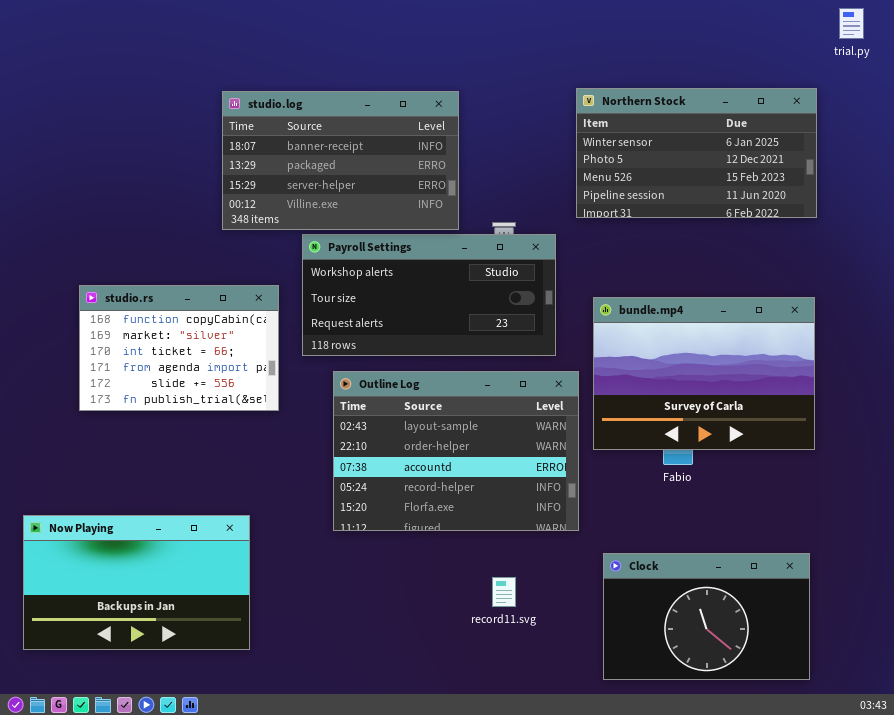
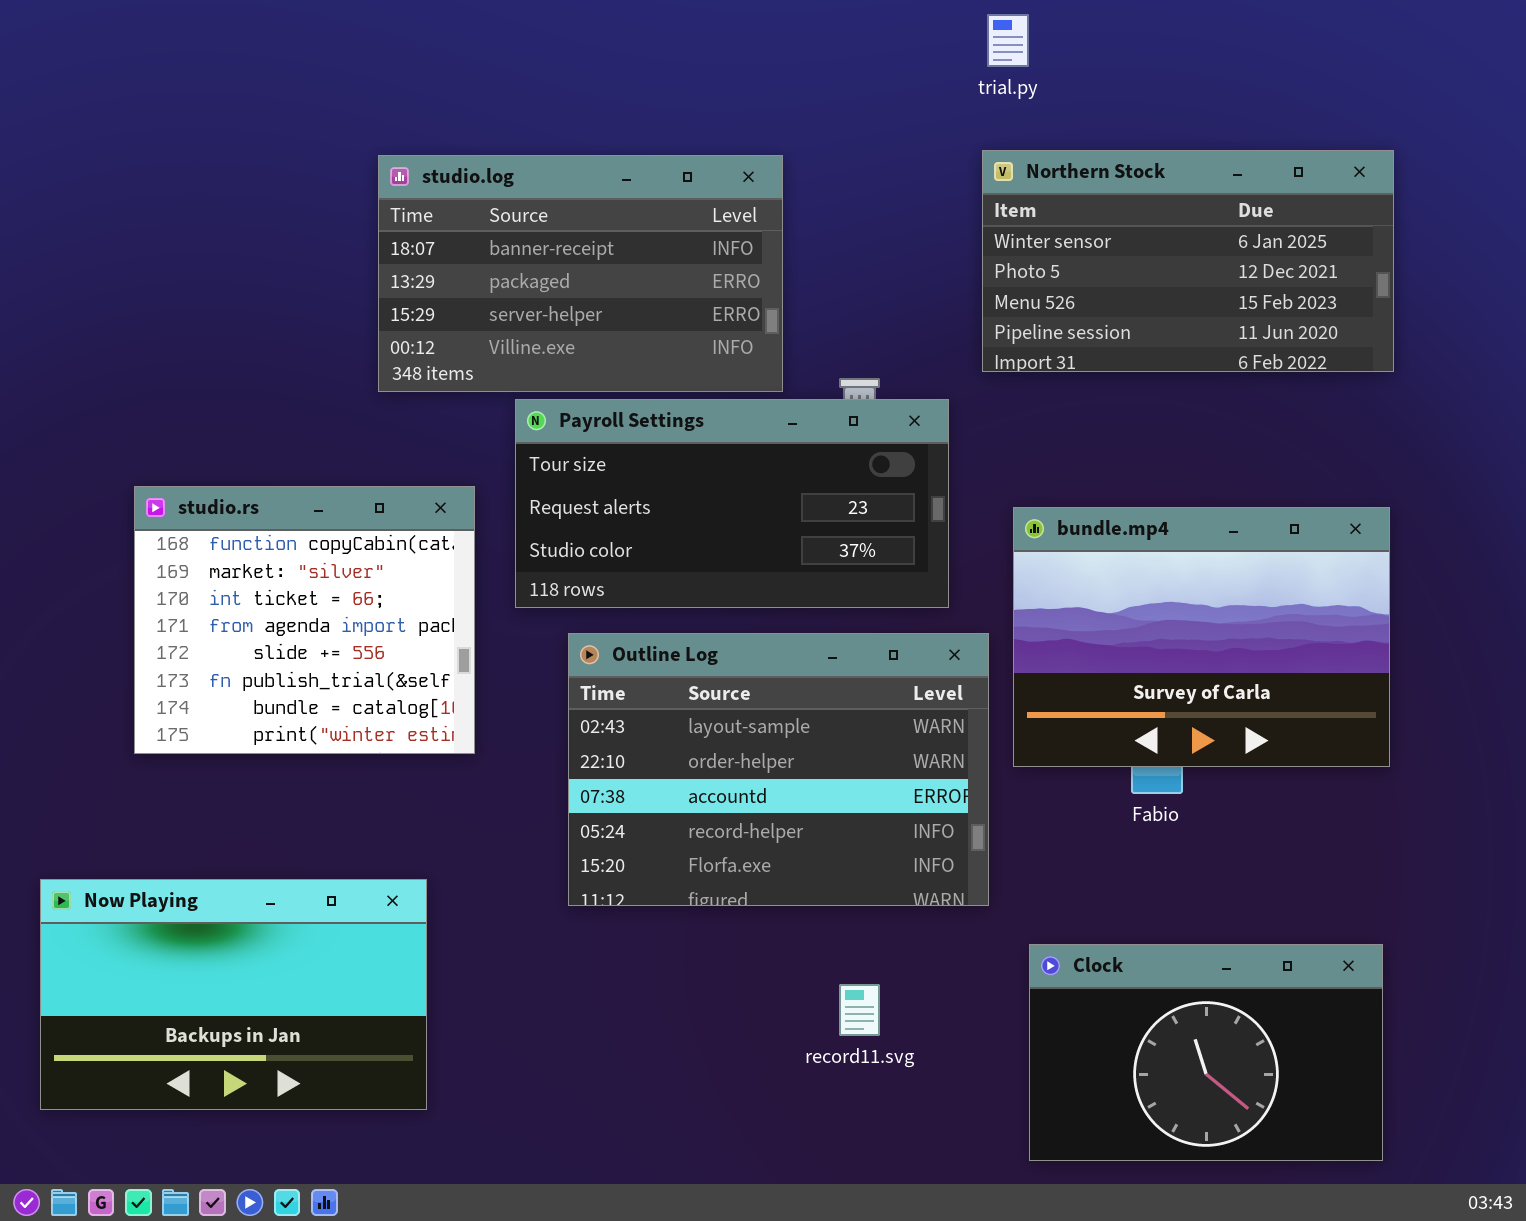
trial.py: [839,8,864,39] -> [987,14,1029,67], moved
Payroll Settings: [302,234,556,356] -> [515,399,949,608], scrolled down 1 row
studio.rs: [79,285,279,411] -> [134,486,475,754], resized

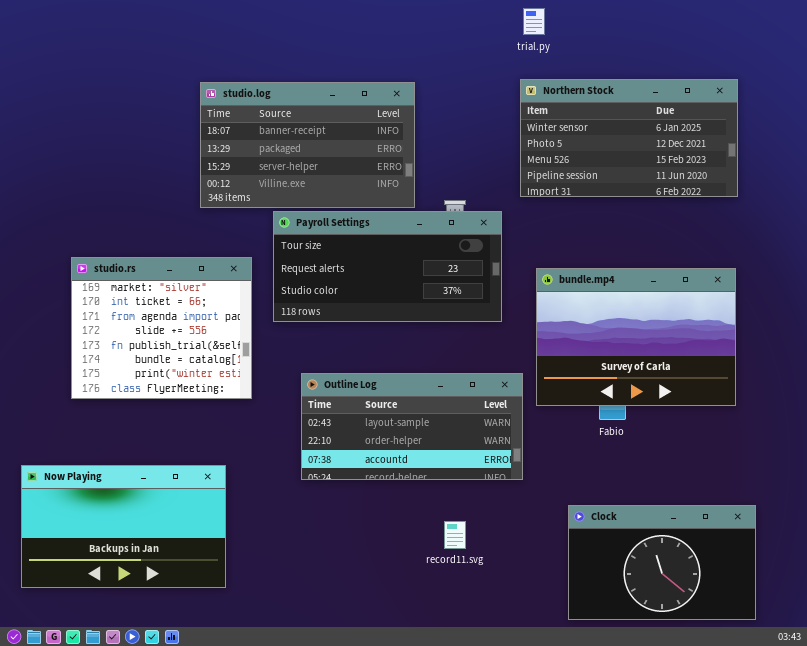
studio.rs: [134,486,475,754] -> [71,257,252,399], scrolled down 1 row
Outline Log: [568,633,989,906] -> [301,373,523,480], resized
Clock: [1029,944,1383,1161] -> [568,505,756,620], moved

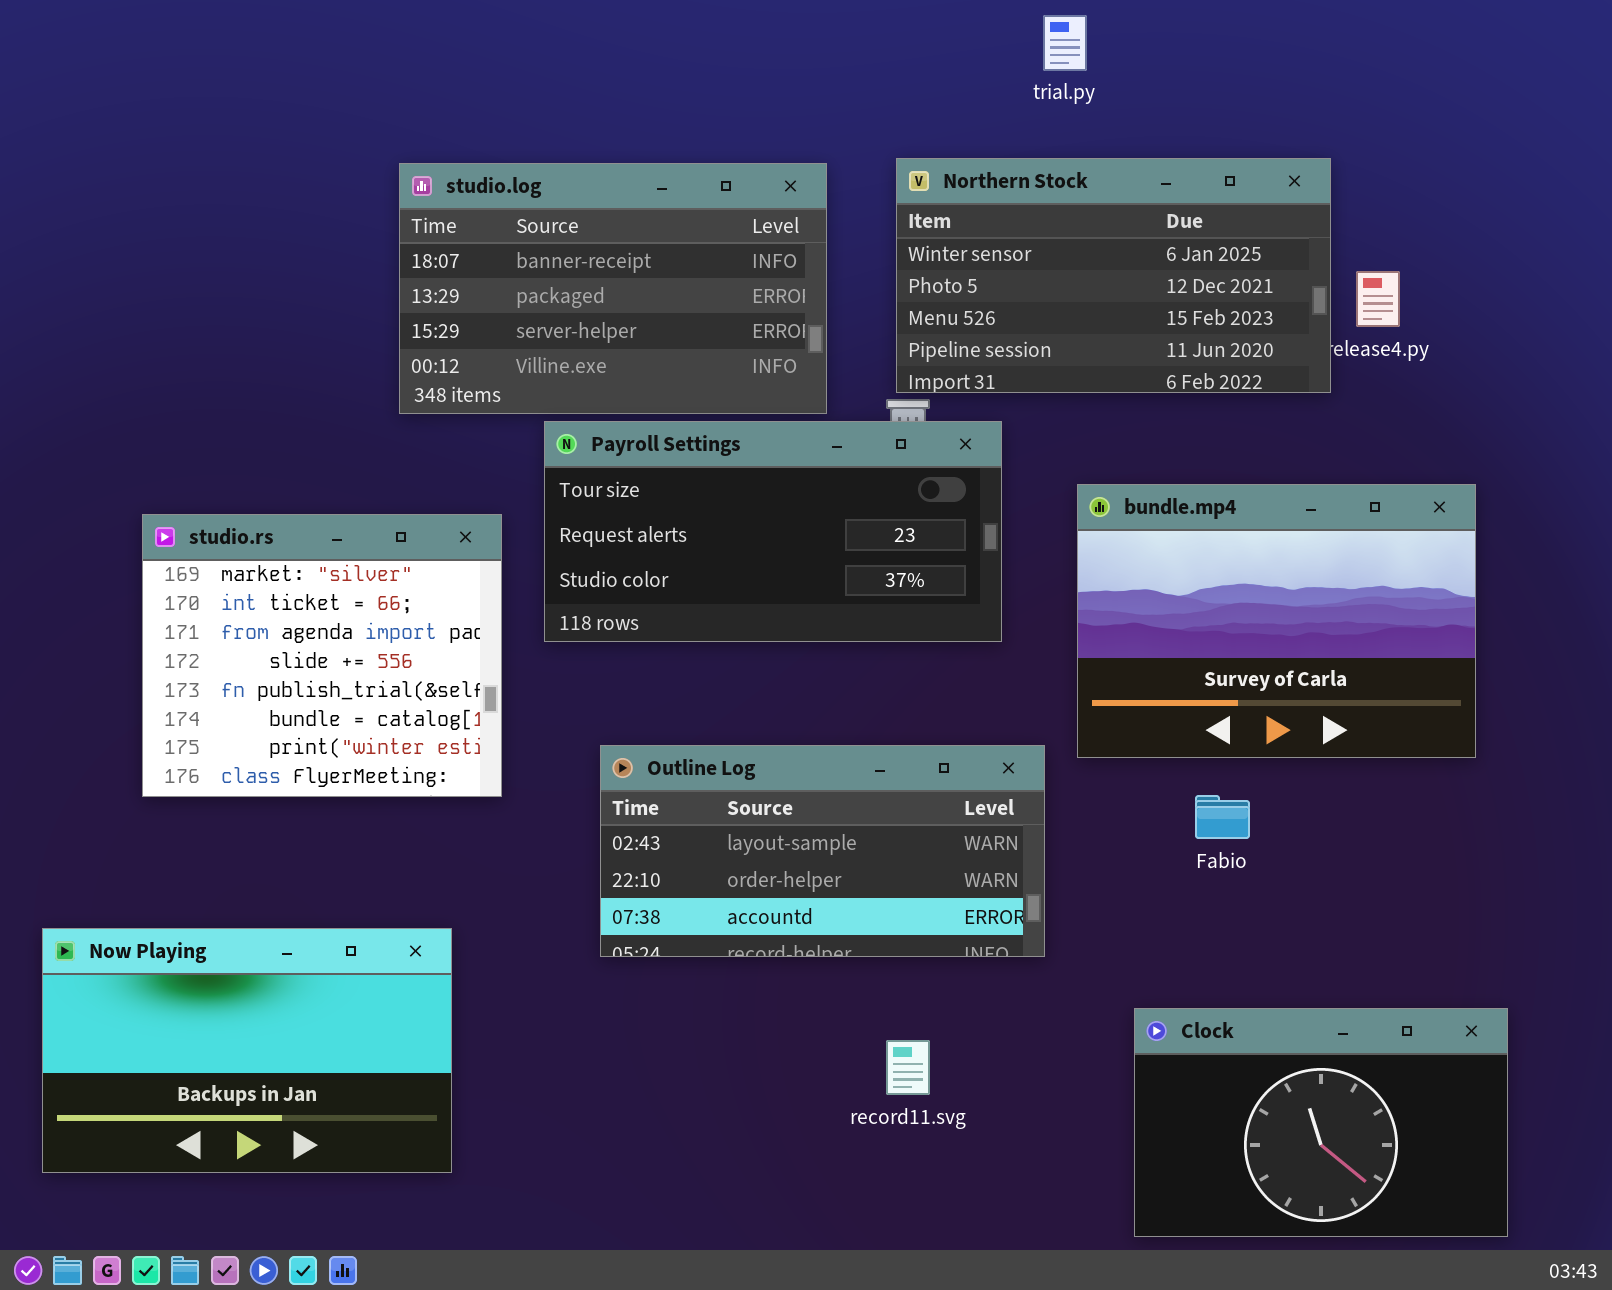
Northern Stock: [520,79,738,197] -> [896,158,1331,393], moved
bundle.mp4: [536,268,736,406] -> [1077,484,1476,758], moved

